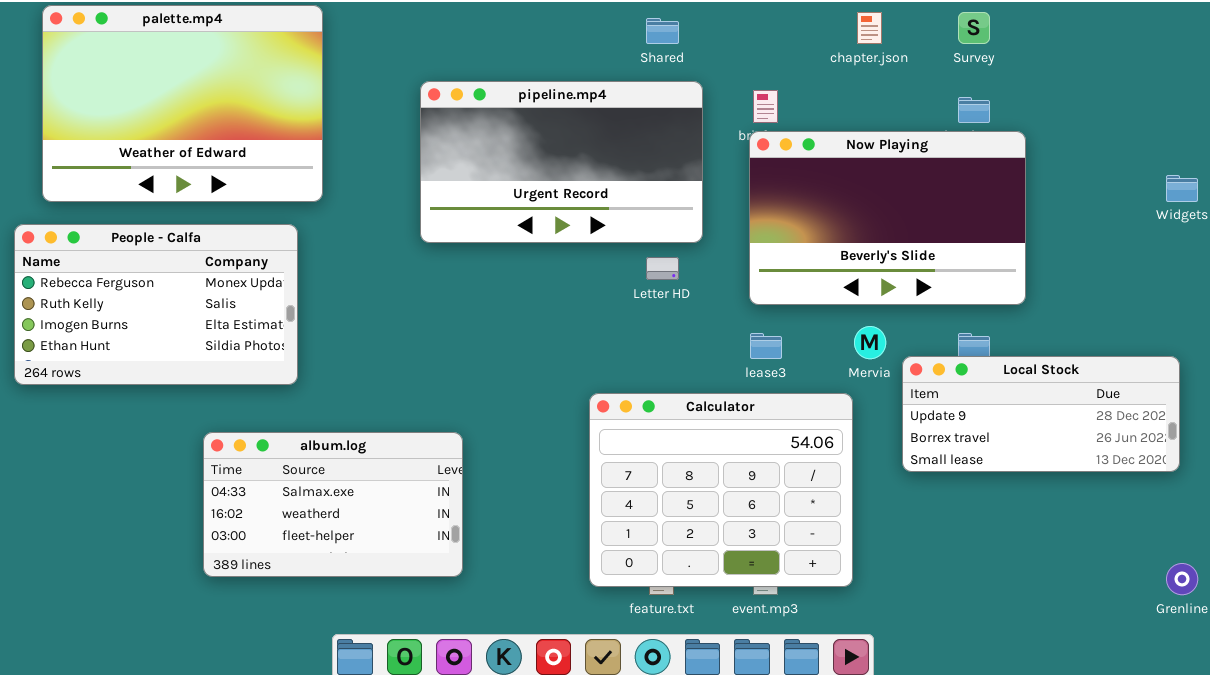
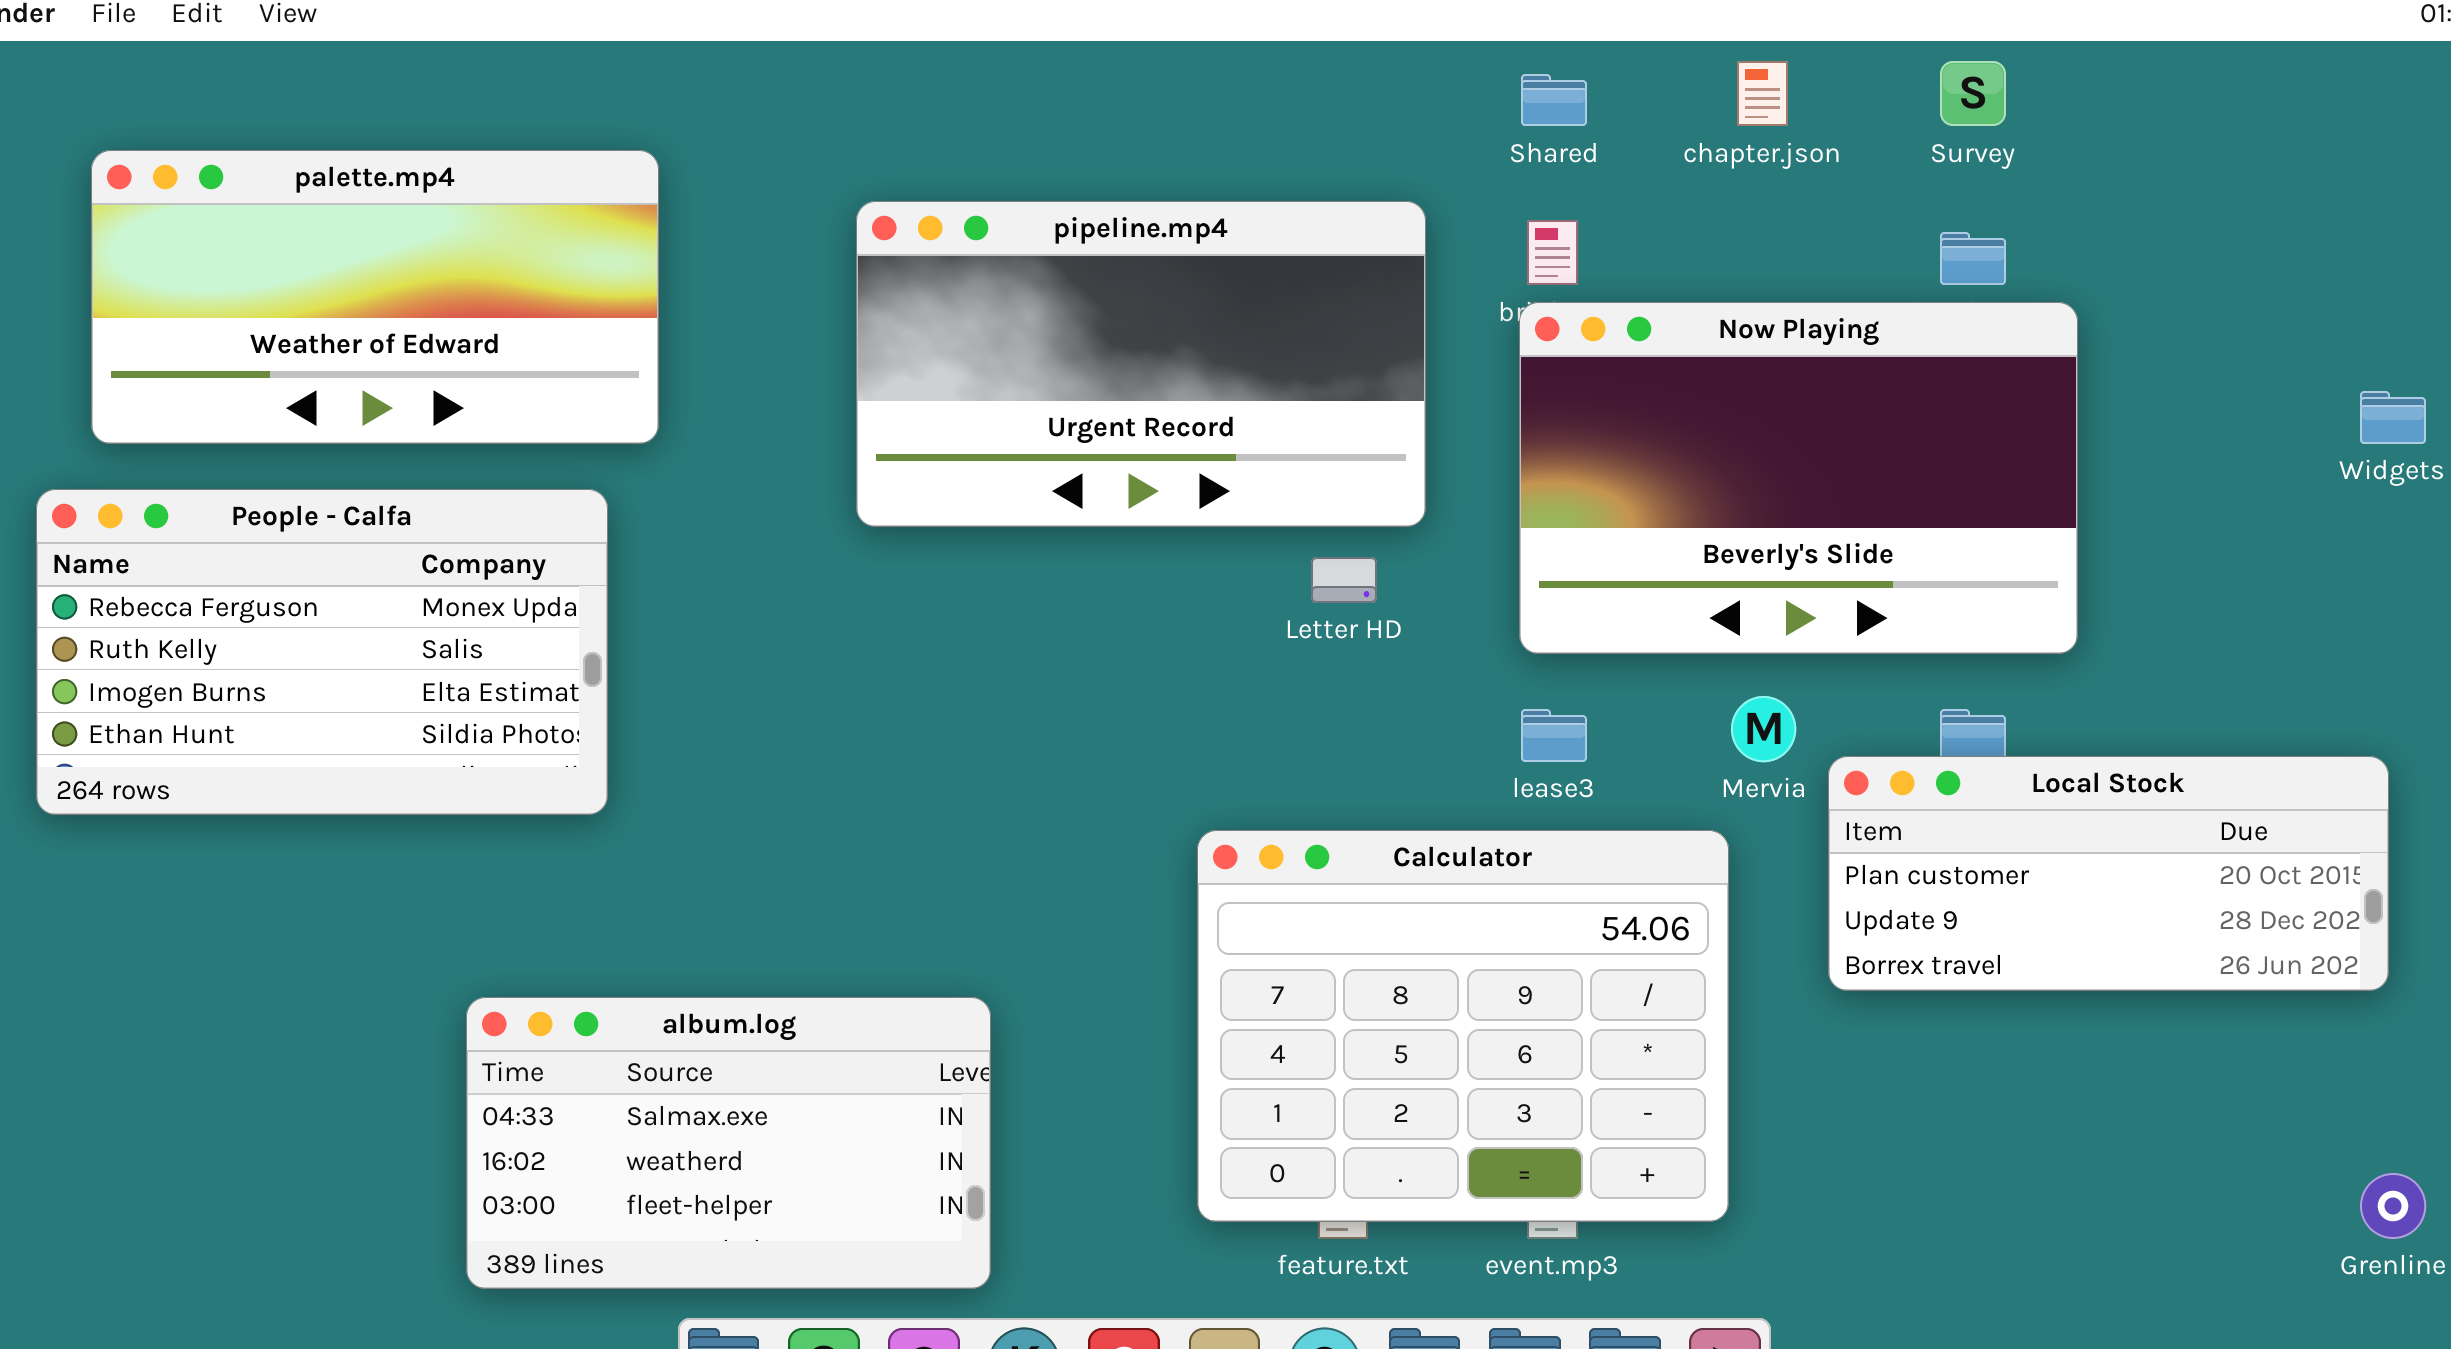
palette.mp4: [42,5,323,202] -> [91,150,659,444], resized
Shared: [646,18,679,44] -> [1521,74,1587,126], moved
Local Stock: [902,356,1180,472] -> [1828,756,2389,991], scrolled up 1 row
album.log: [203,432,463,577] -> [466,997,991,1289], moved

